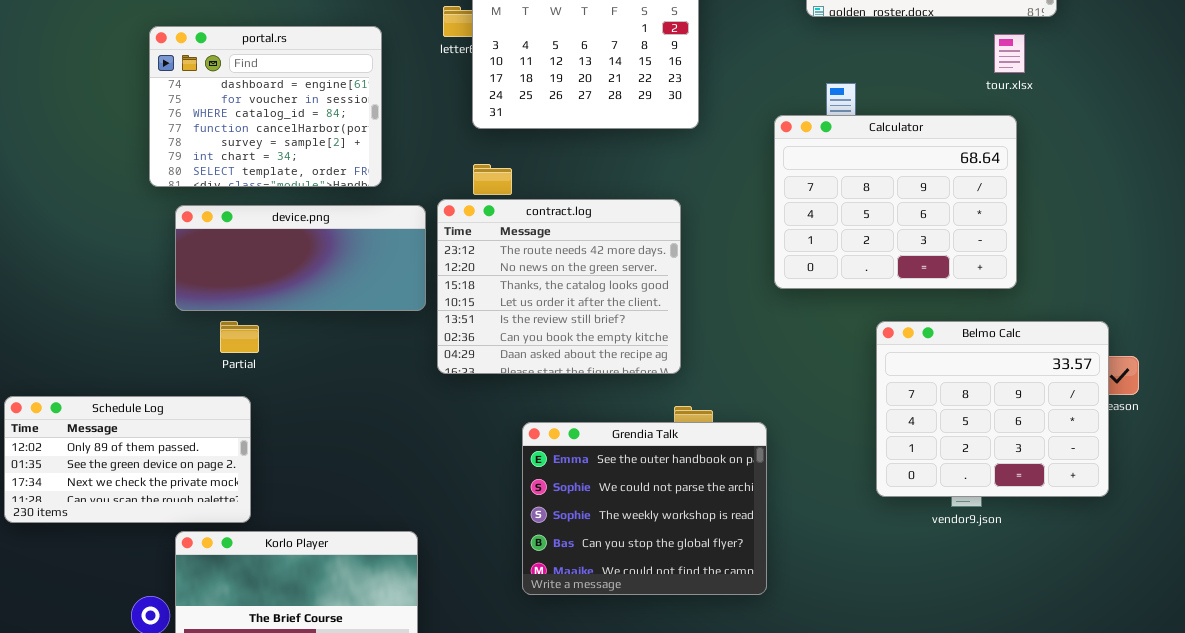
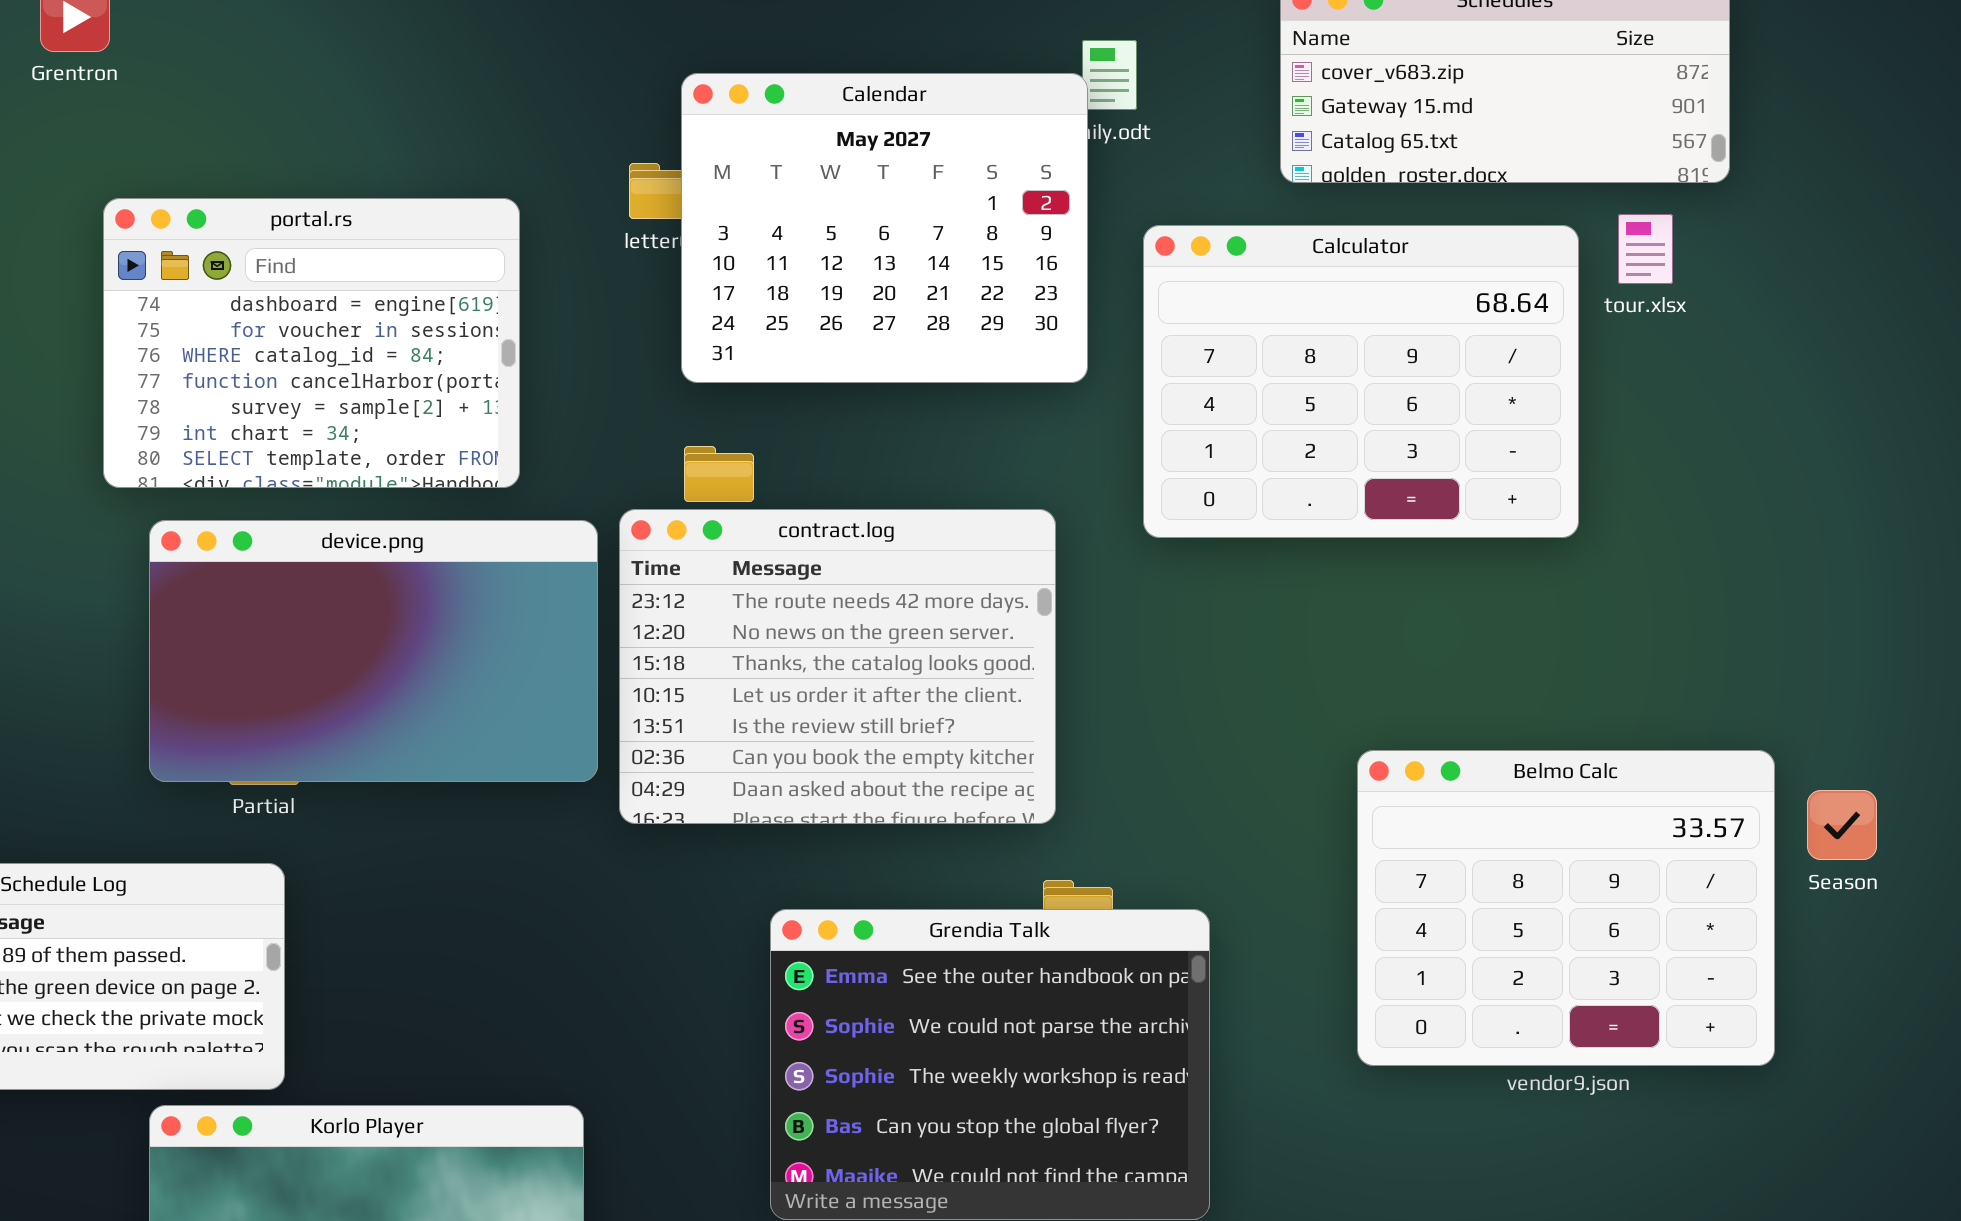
Calculator: [774,115,1017,289] -> [1143,225,1579,538], moved
device.png: [175,205,426,311] -> [149,520,598,782], resized
Belmo Calc: [876,321,1109,497] -> [1357,750,1775,1066], moved

